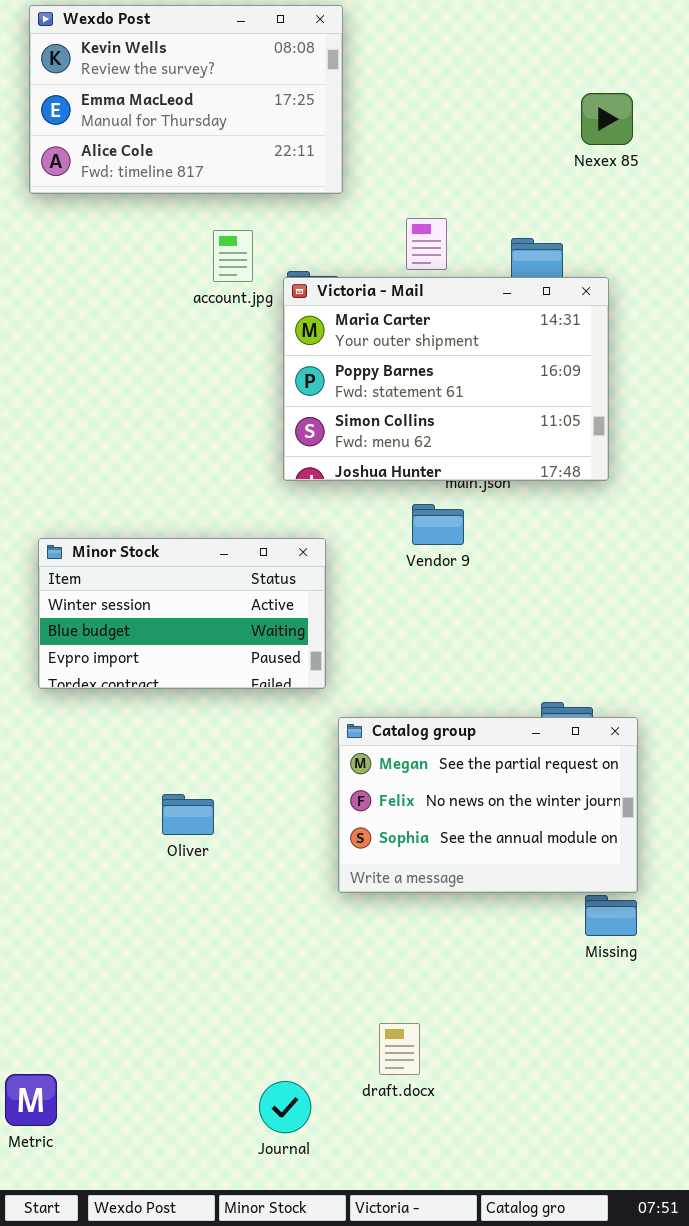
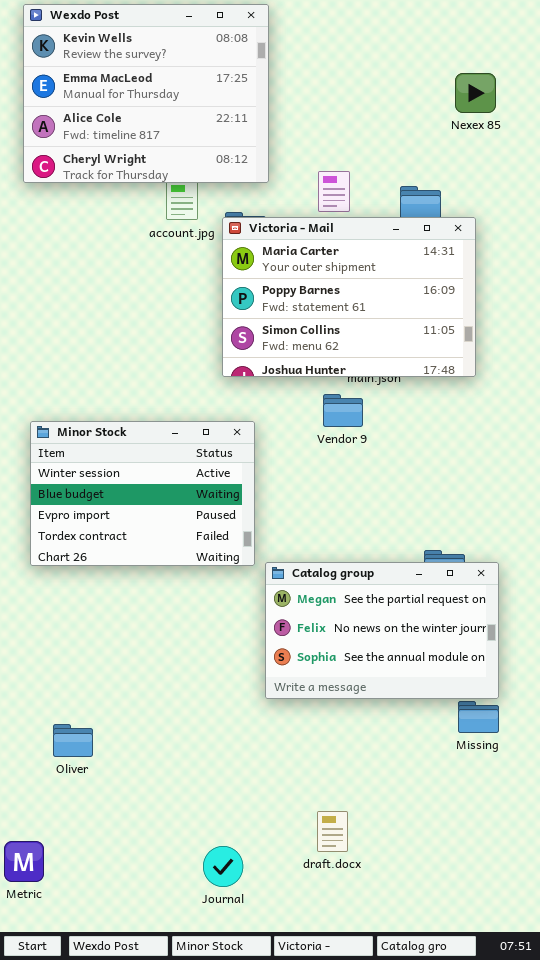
Wexdo Post: [29,5,343,194] -> [23,4,269,183], resized
Minor Stock: [38,538,326,689] -> [30,421,255,566], resized
Oliver: [162,794,214,835] -> [53,724,93,757], moved
draft.docx: [379,1023,420,1075] -> [317,811,348,852], moved

